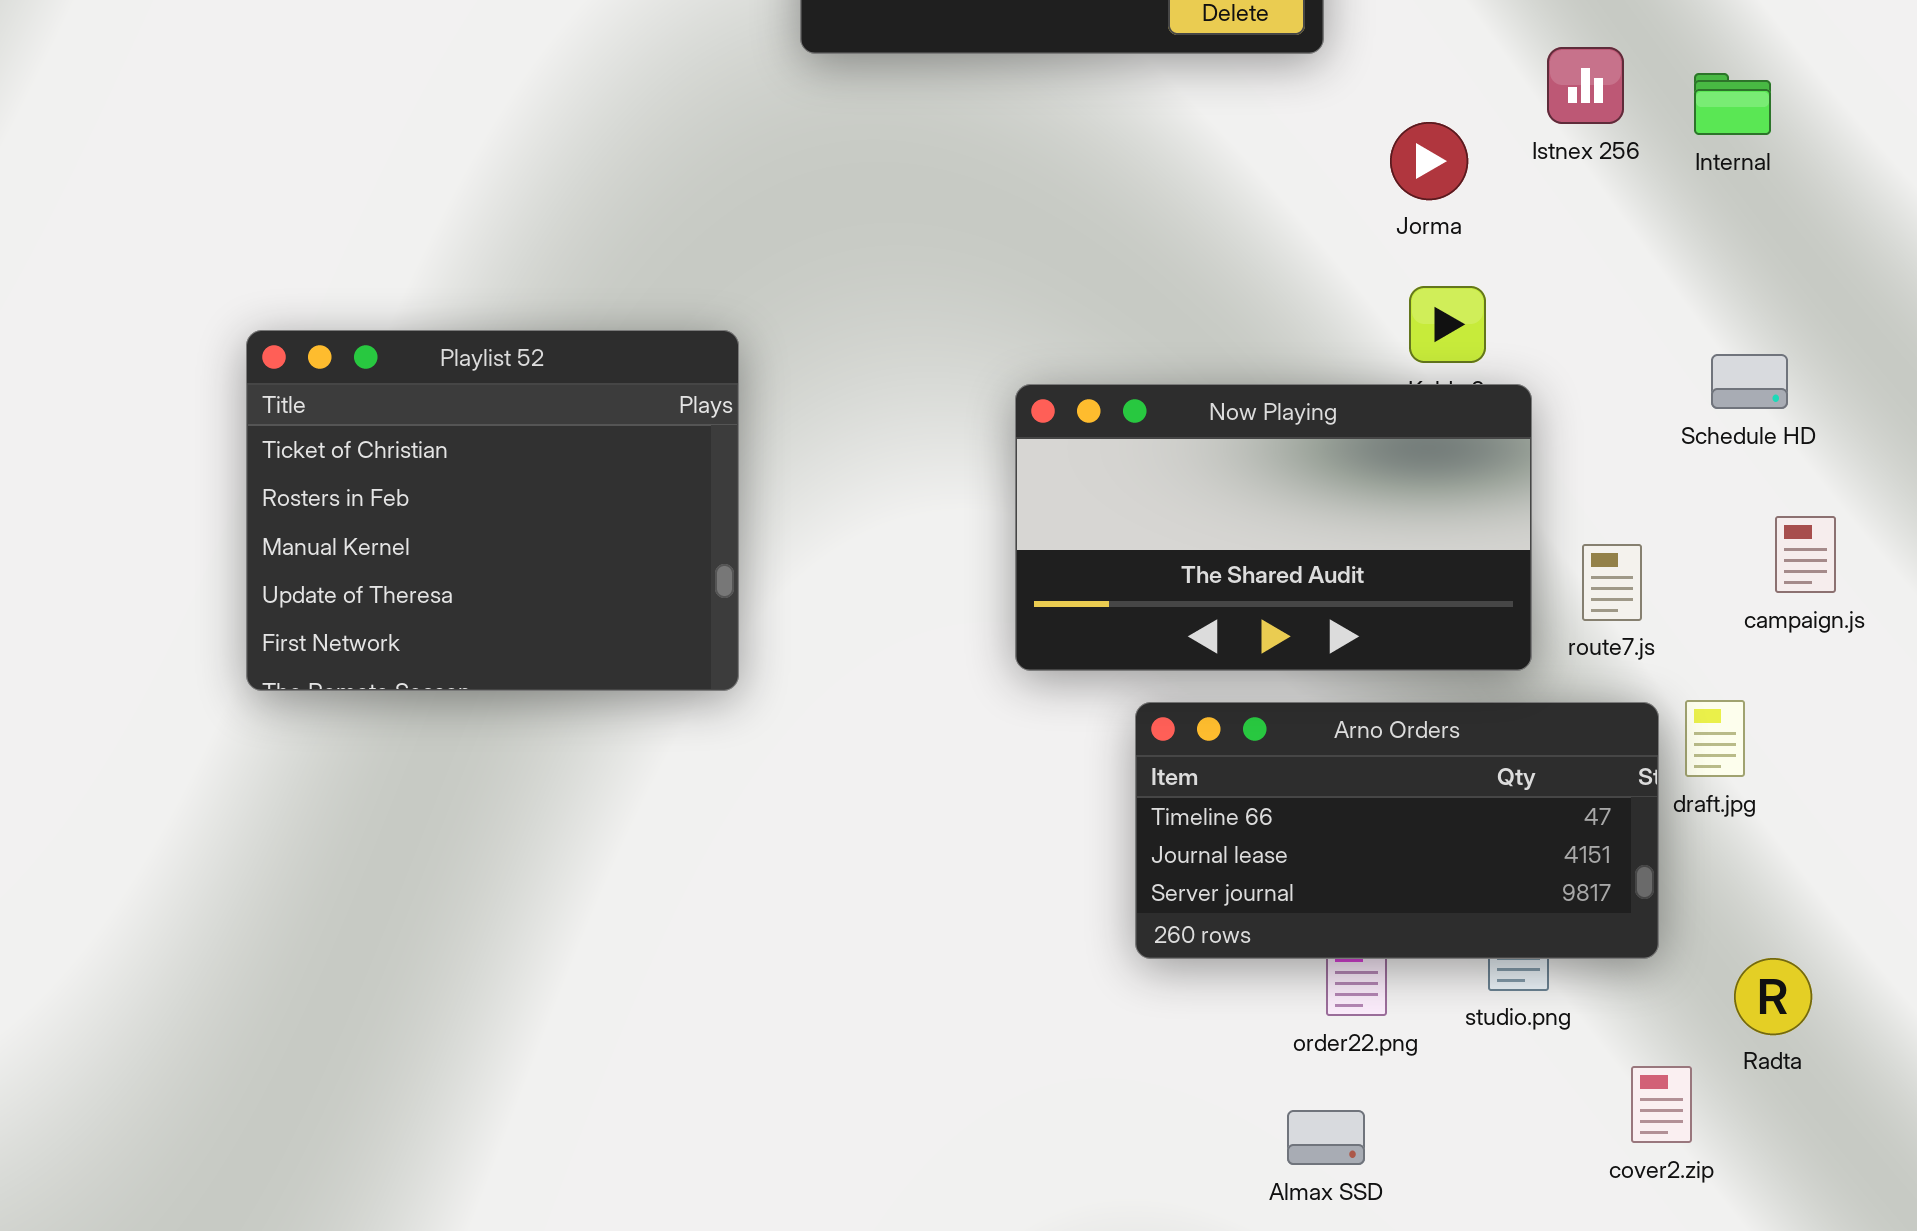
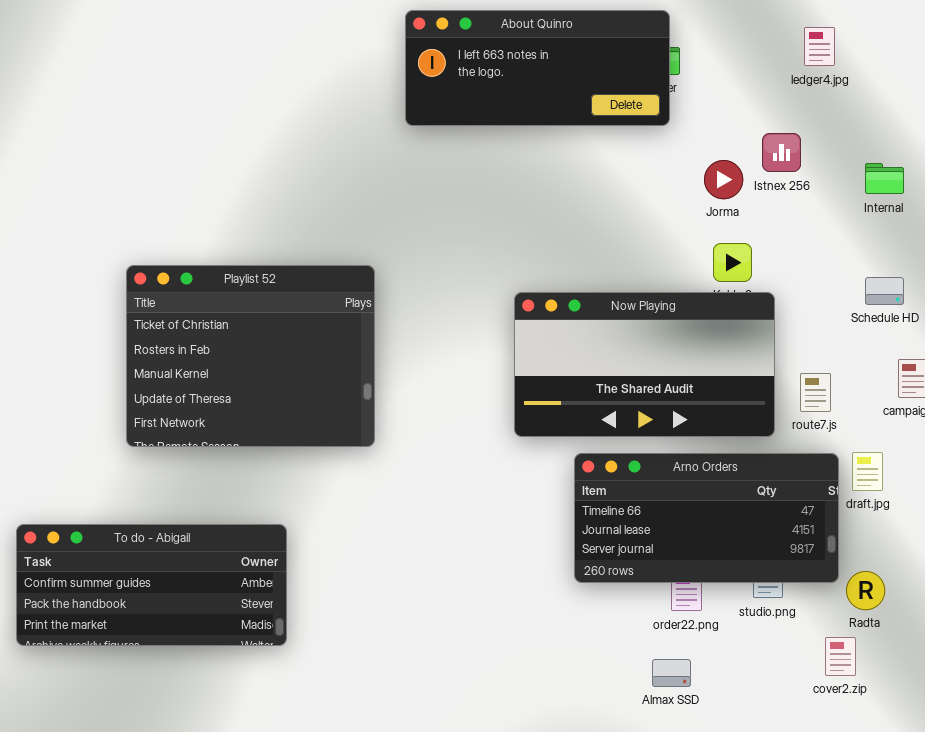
Istnex 256: [1547,47,1624,124] -> [762,133,801,172], moved
Internal: [1694,73,1771,135] -> [865,163,904,194], moved
To do - Abigail: none -> [16,524,287,646], opened
Radta: [1734,958,1812,1035] -> [846,571,885,610], moved

